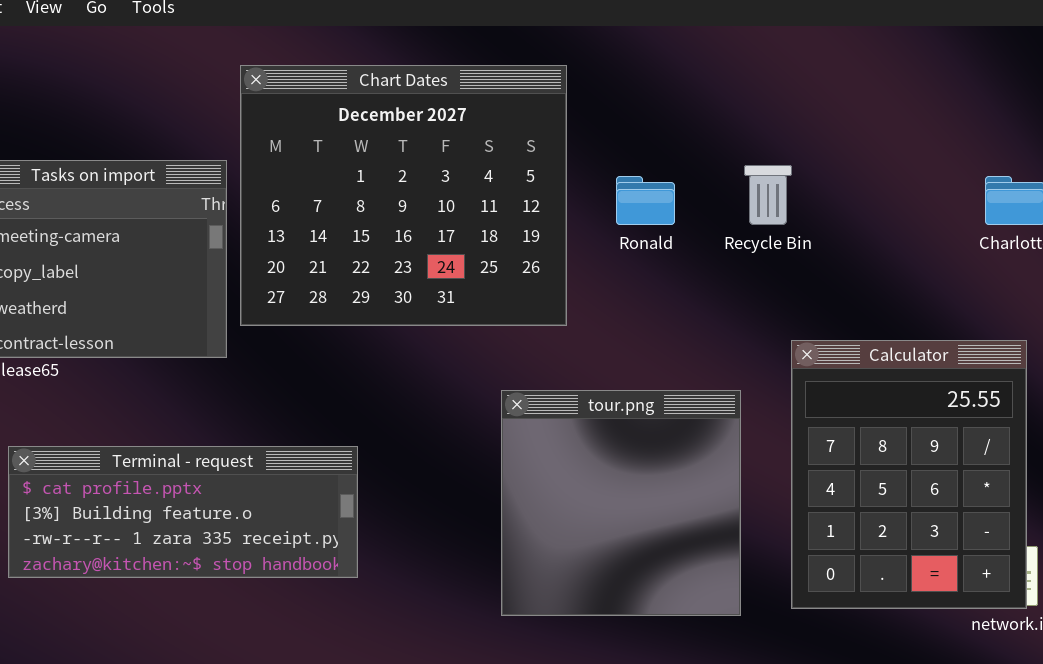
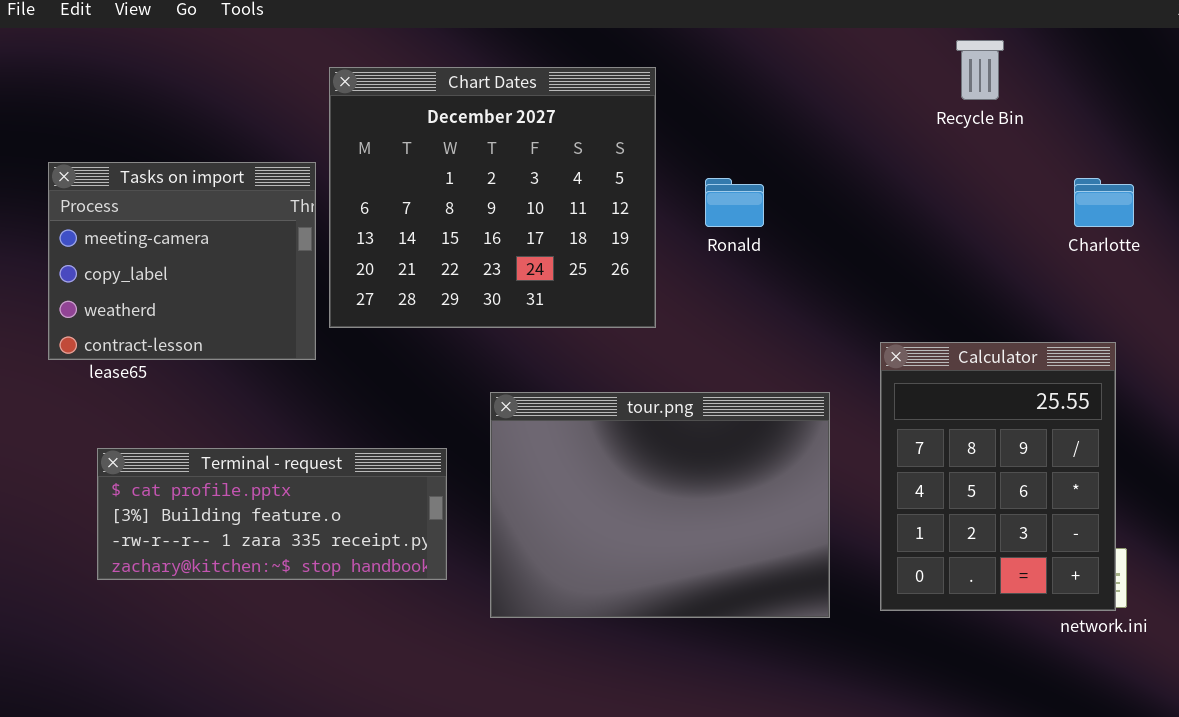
Recycle Bin: [744,165,792,225] -> [956,40,1004,100], moved
tour.png: [501,390,741,616] -> [490,392,830,618], resized

